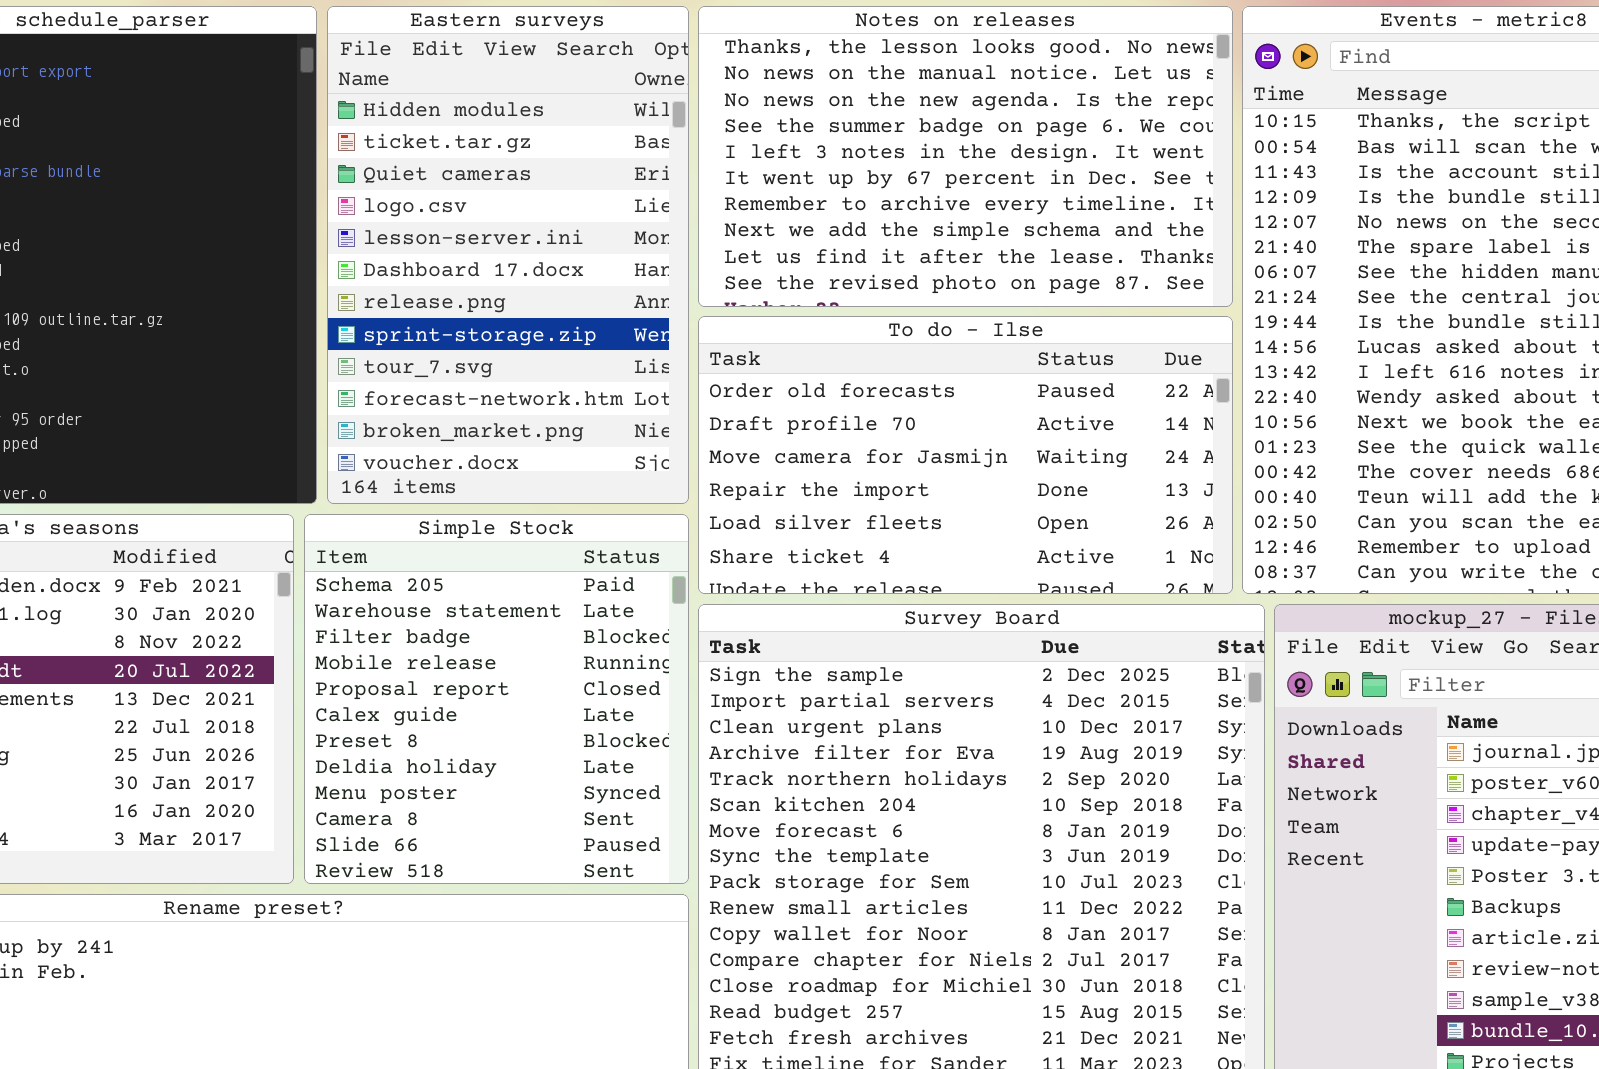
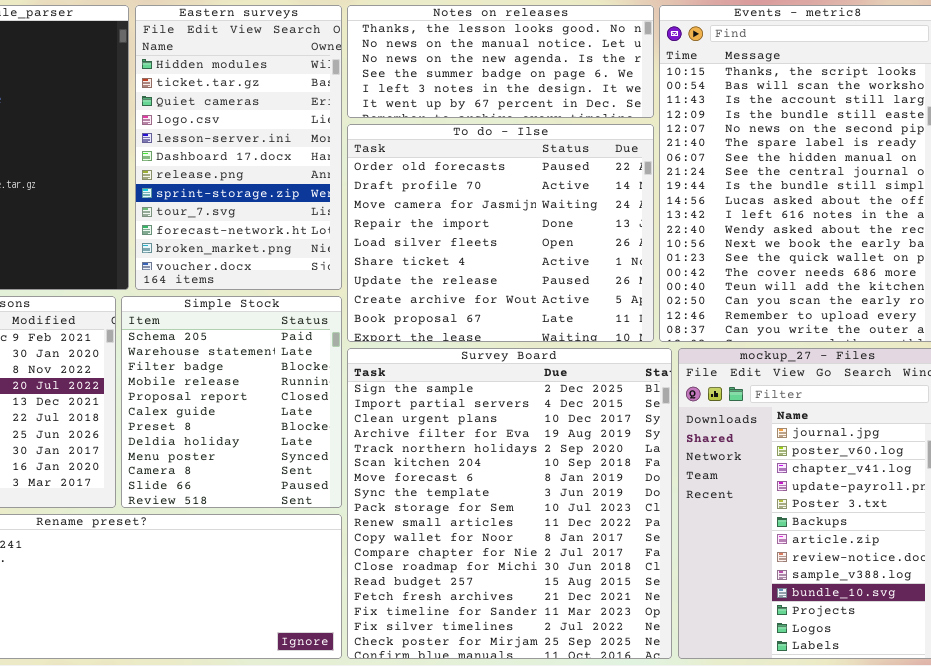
Notes on releases: [698,6,1233,307] -> [347,5,654,118], resized
To do - Ilse: [698,316,1233,594] -> [347,124,654,342], resized

